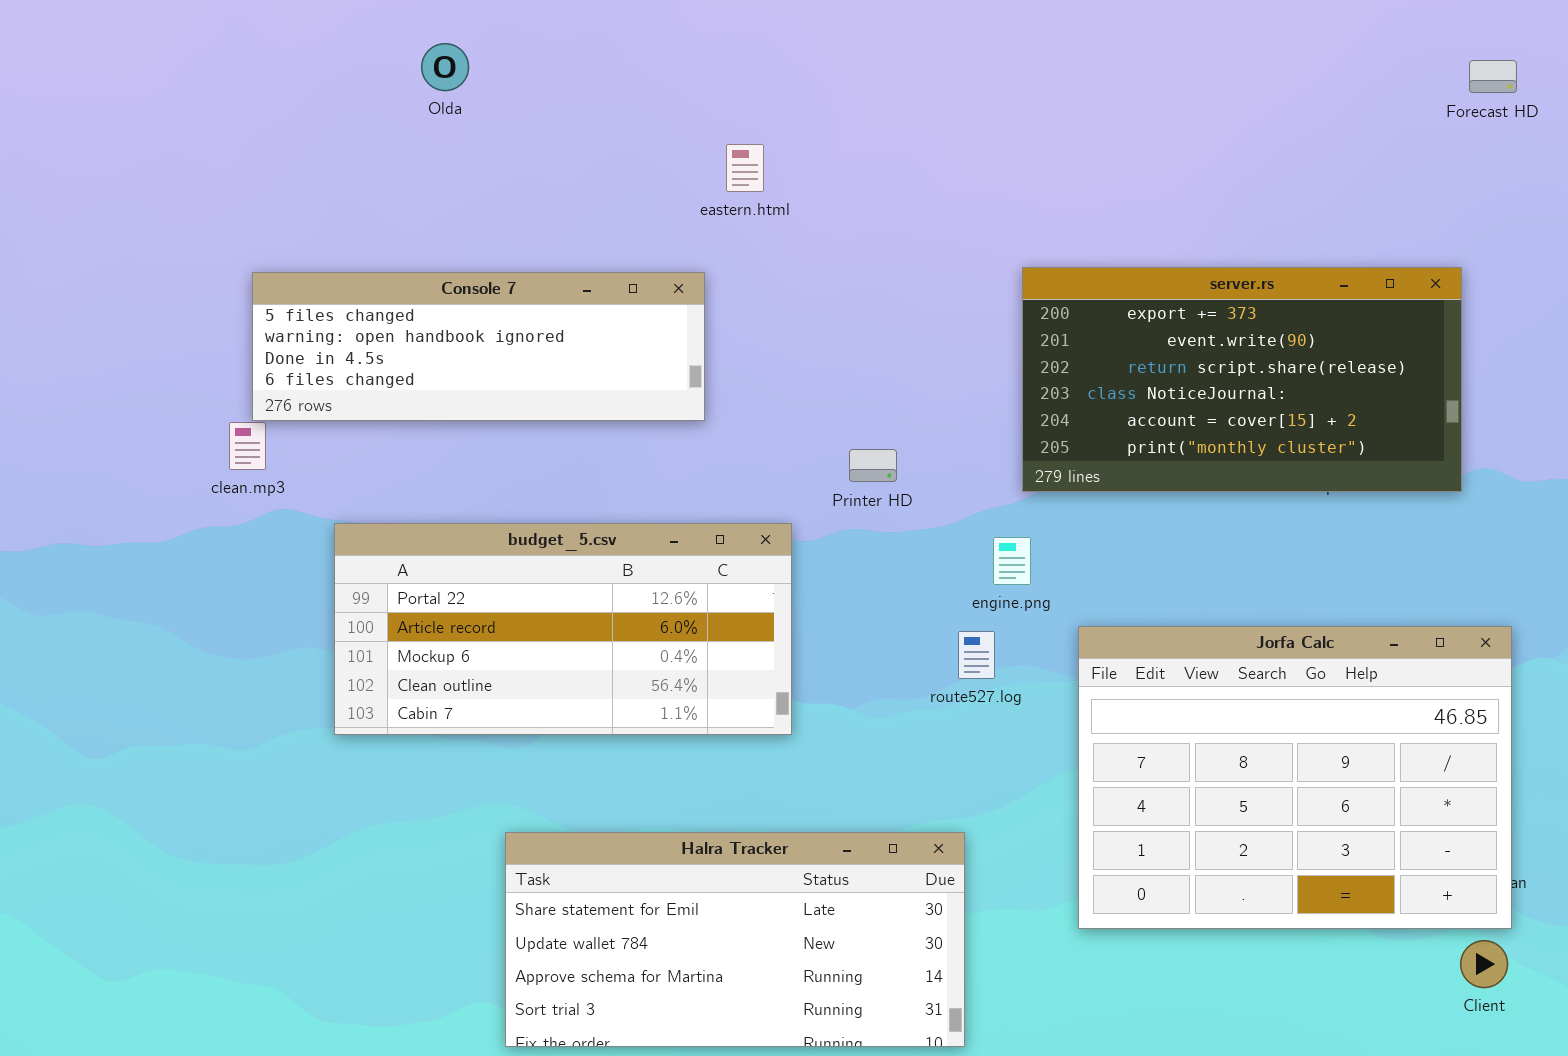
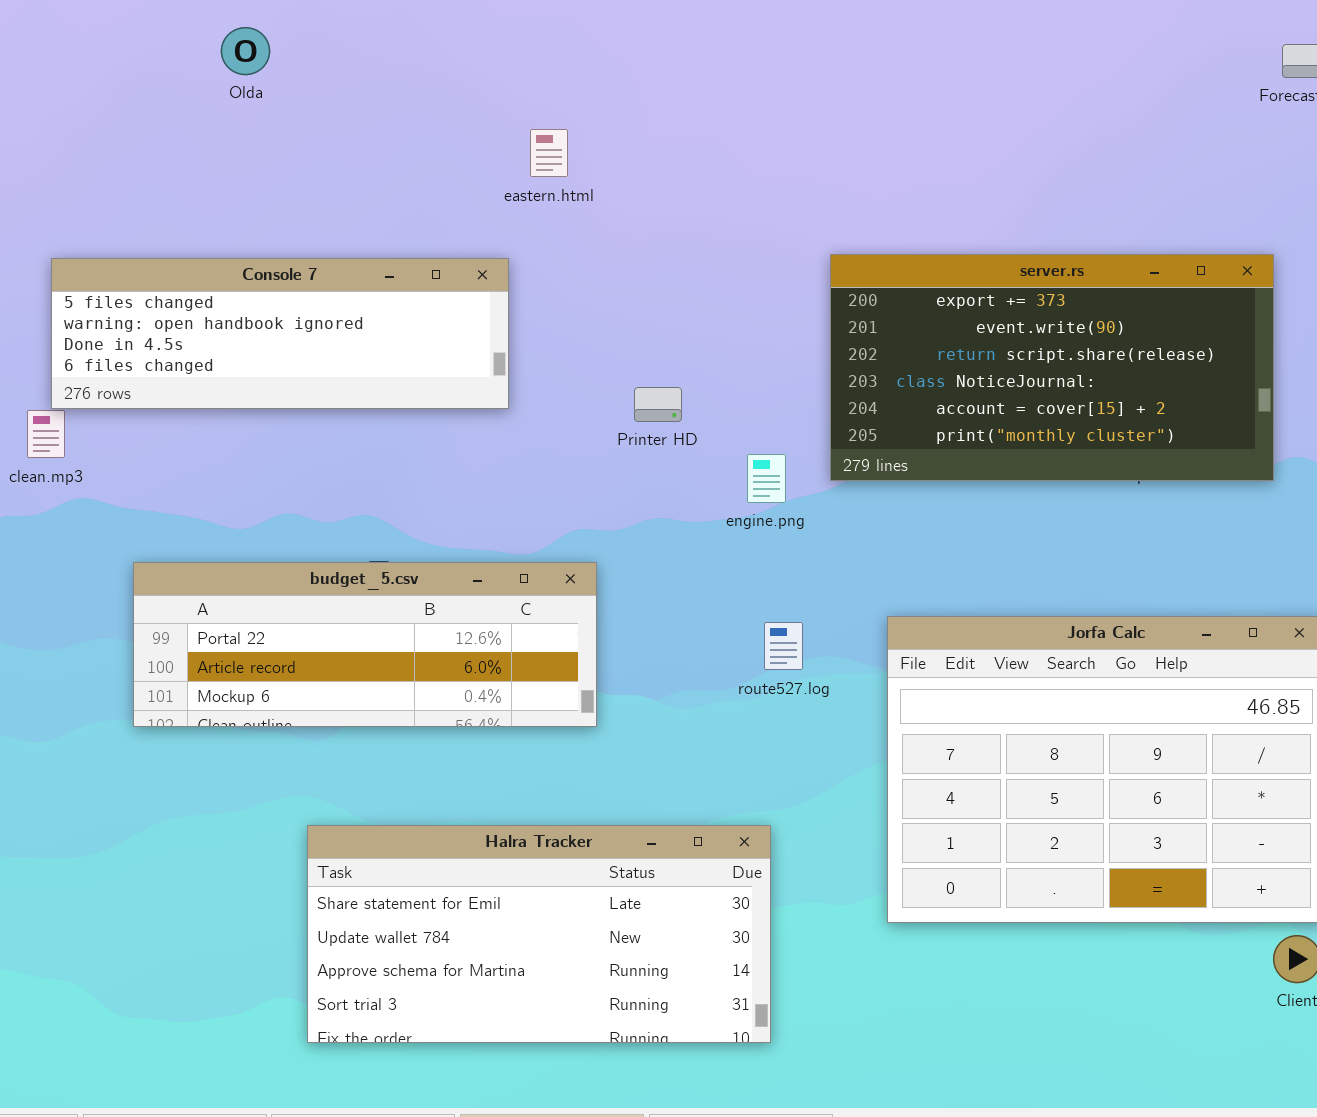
Printer HD: [849,449,897,482] -> [634,387,682,422], moved
budget_5.csv: [334,523,792,735] -> [133,562,597,727], resized
engine.png: [993,537,1031,585] -> [747,454,786,503], moved

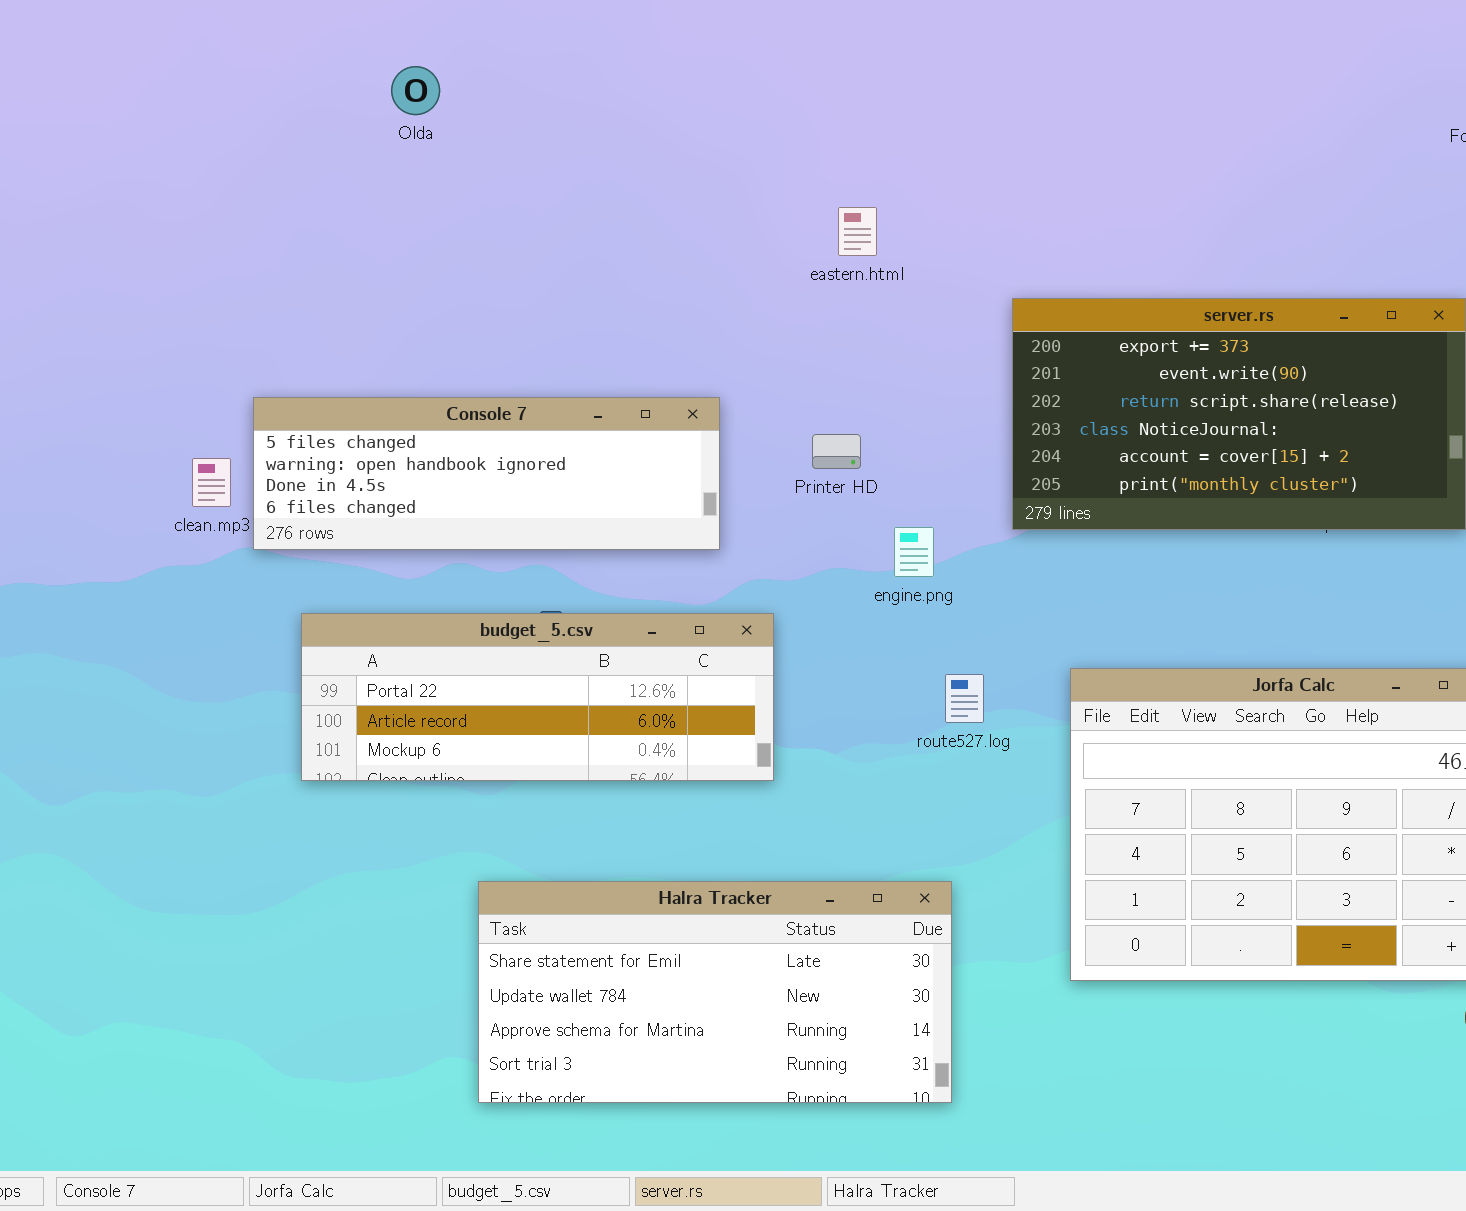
eastern.html: [530,129,568,177] -> [838,207,877,256], moved
Console 7: [51,258,509,409] -> [253,397,720,550], moved
engine.png: [747,454,786,503] -> [894,527,934,577], moved

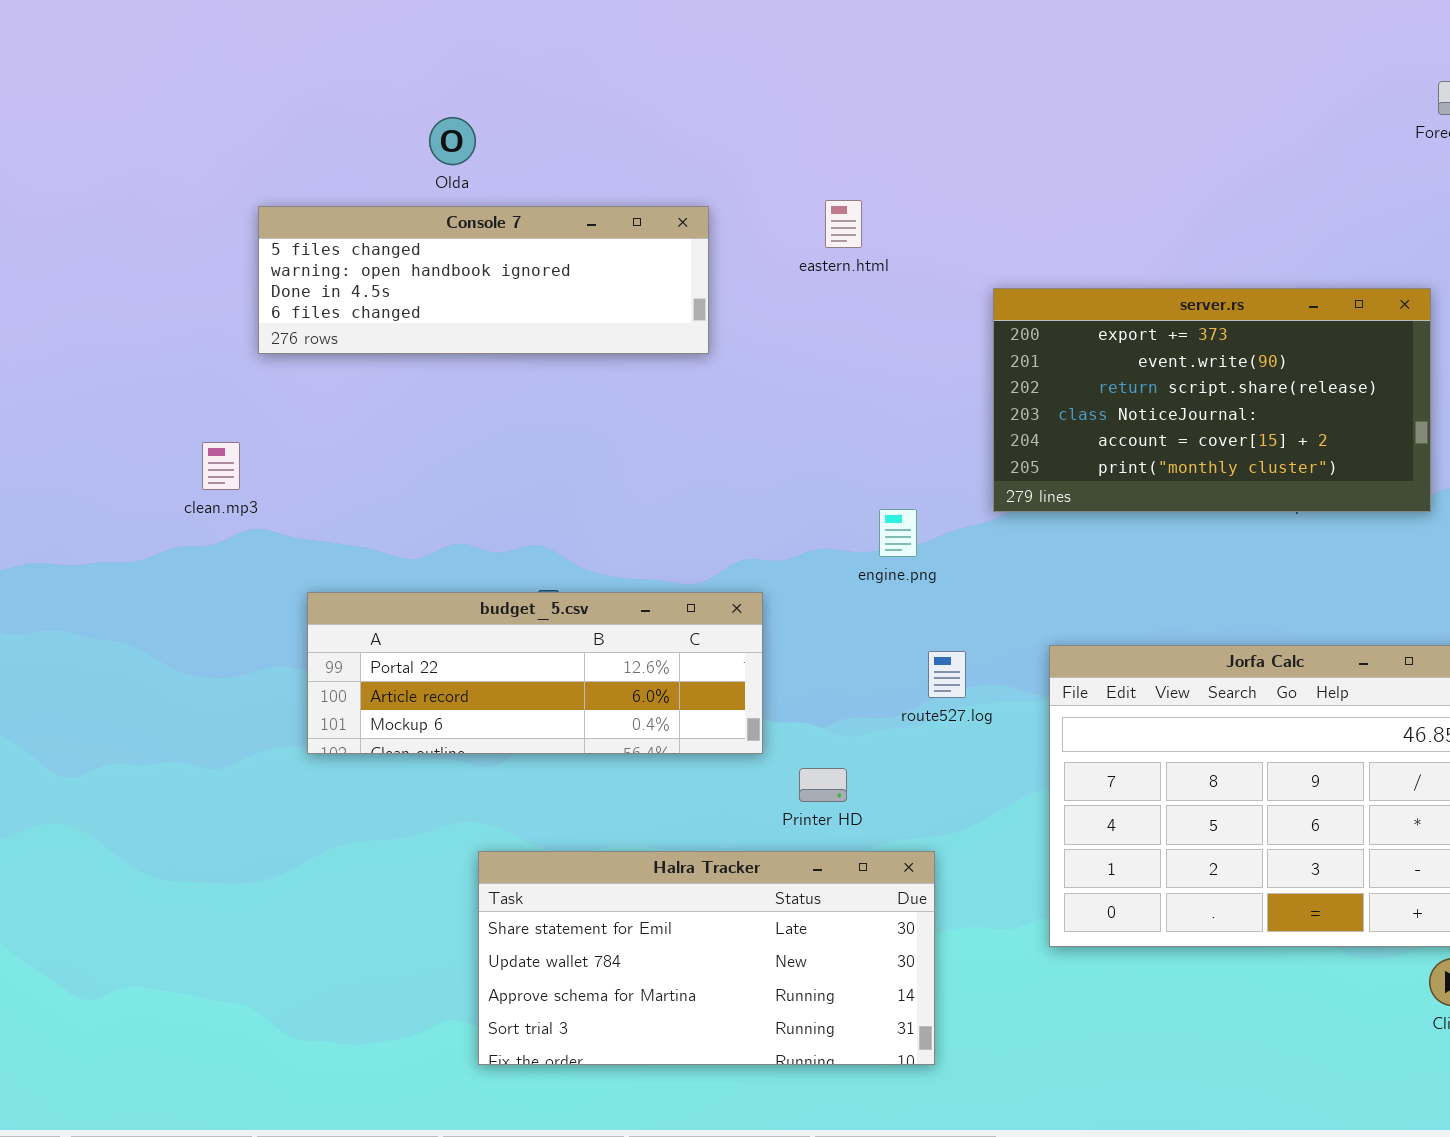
Olda: [391,66,440,115] -> [429,117,476,165], moved
Console 7: [253,397,720,550] -> [258,206,709,354], moved
Printer HD: [812,434,861,469] -> [799,768,847,802], moved

